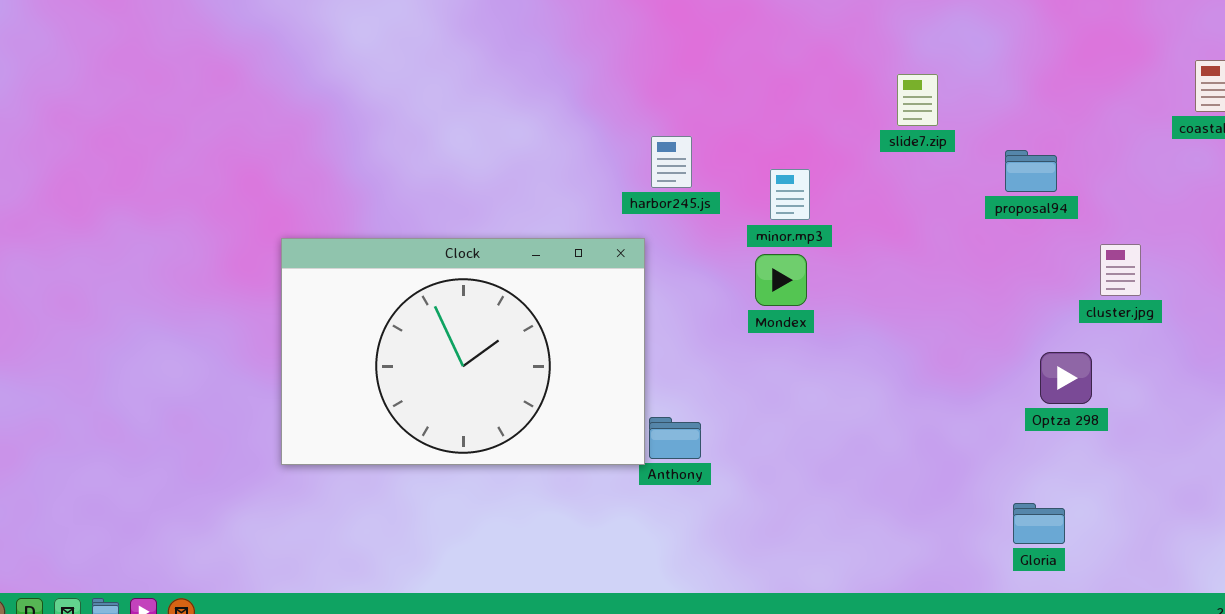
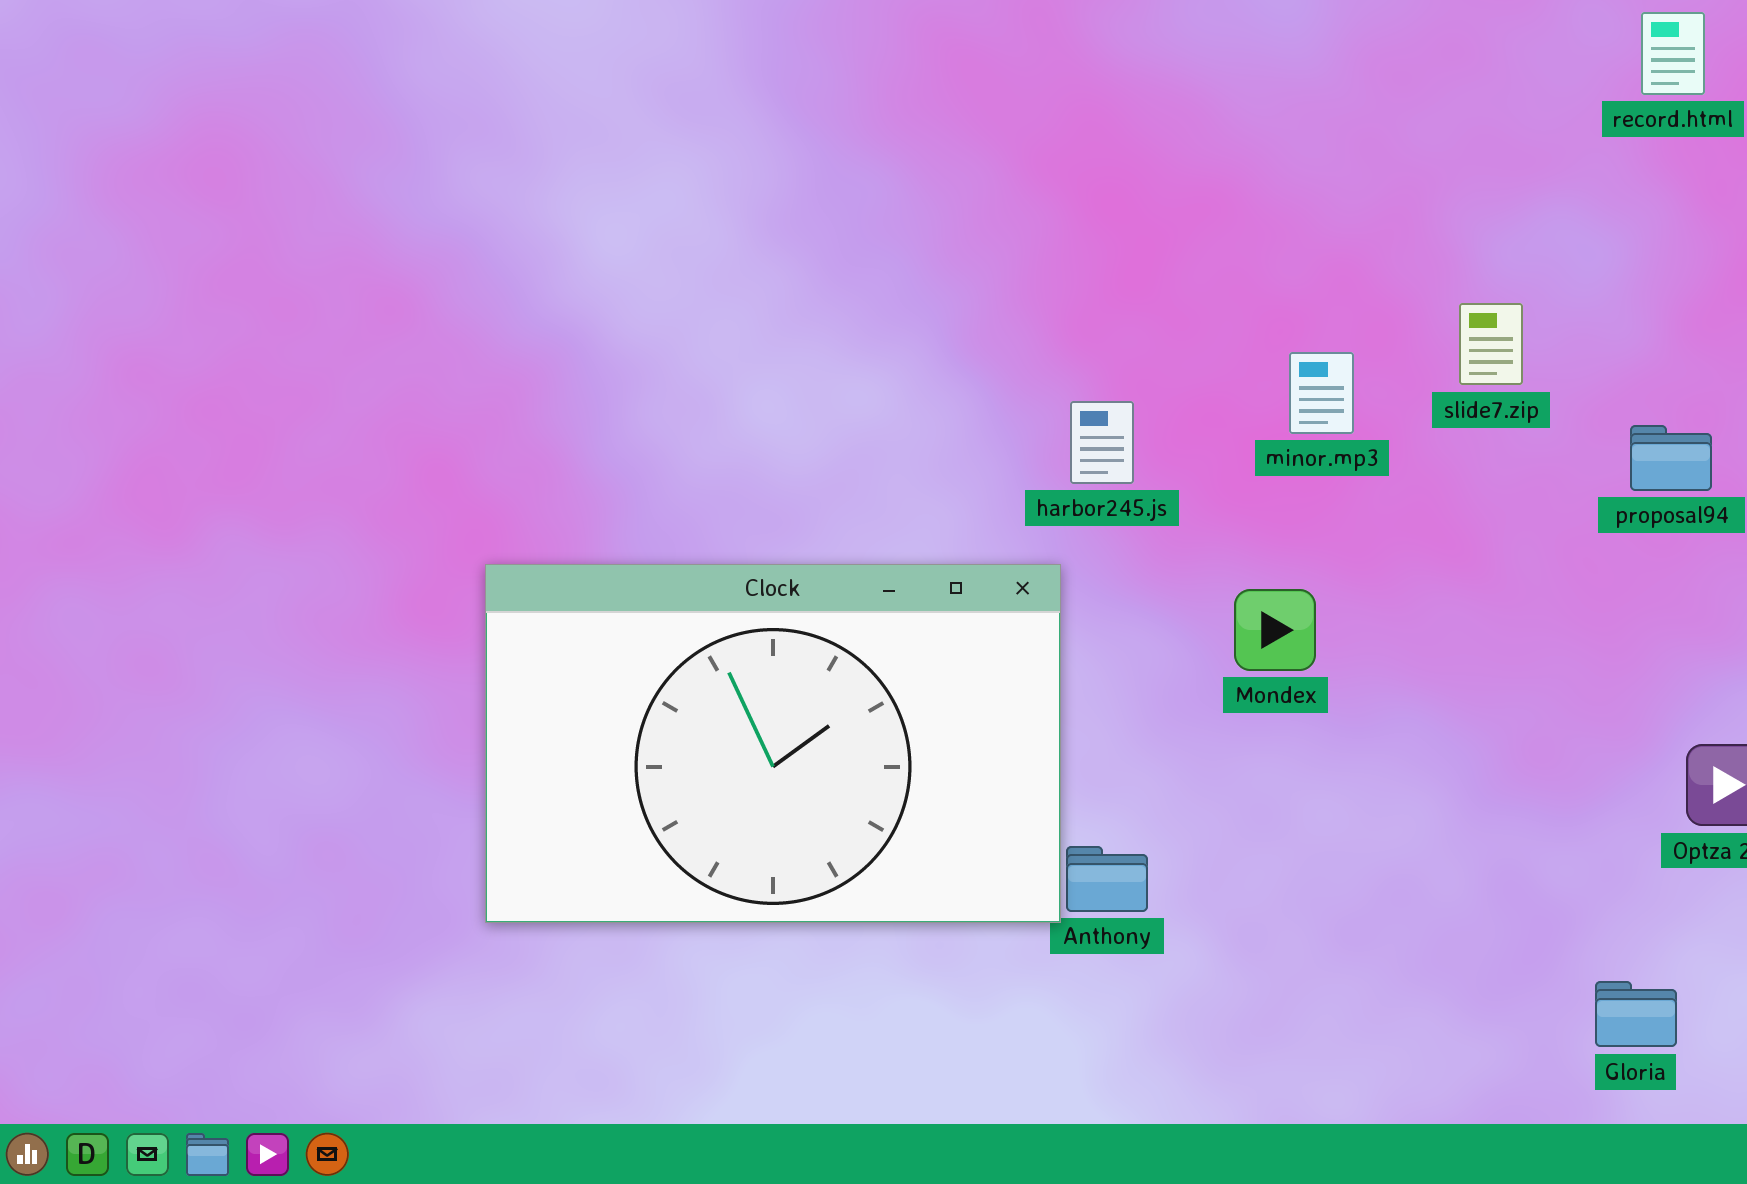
minor.mp3: [770,169,810,220] -> [1289,352,1354,434], moved
Gloria: [1013,503,1065,544] -> [1595,981,1677,1047], moved

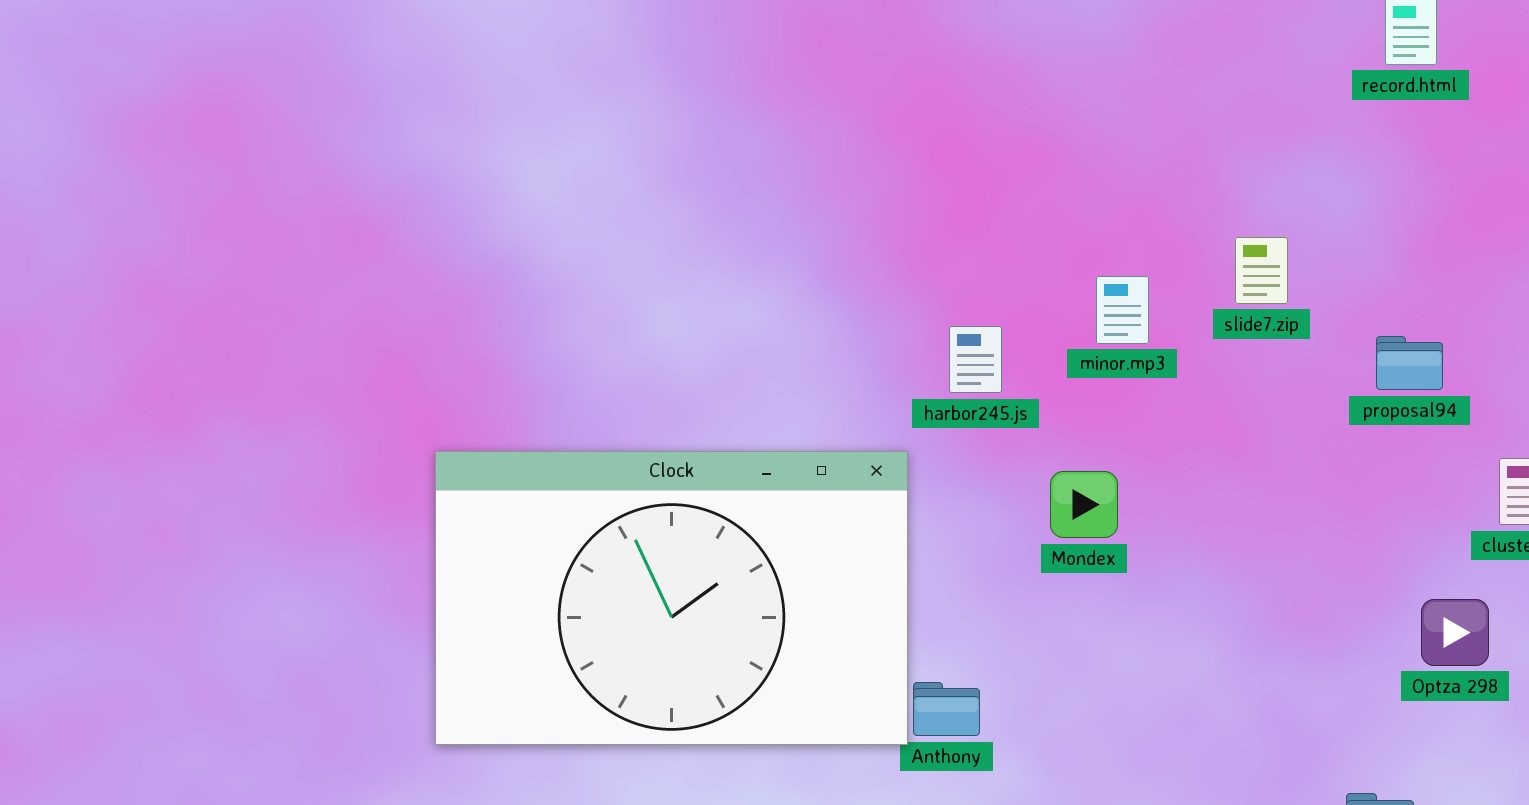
harbor245.js: [1070,401,1134,484] -> [949,326,1002,393], moved

